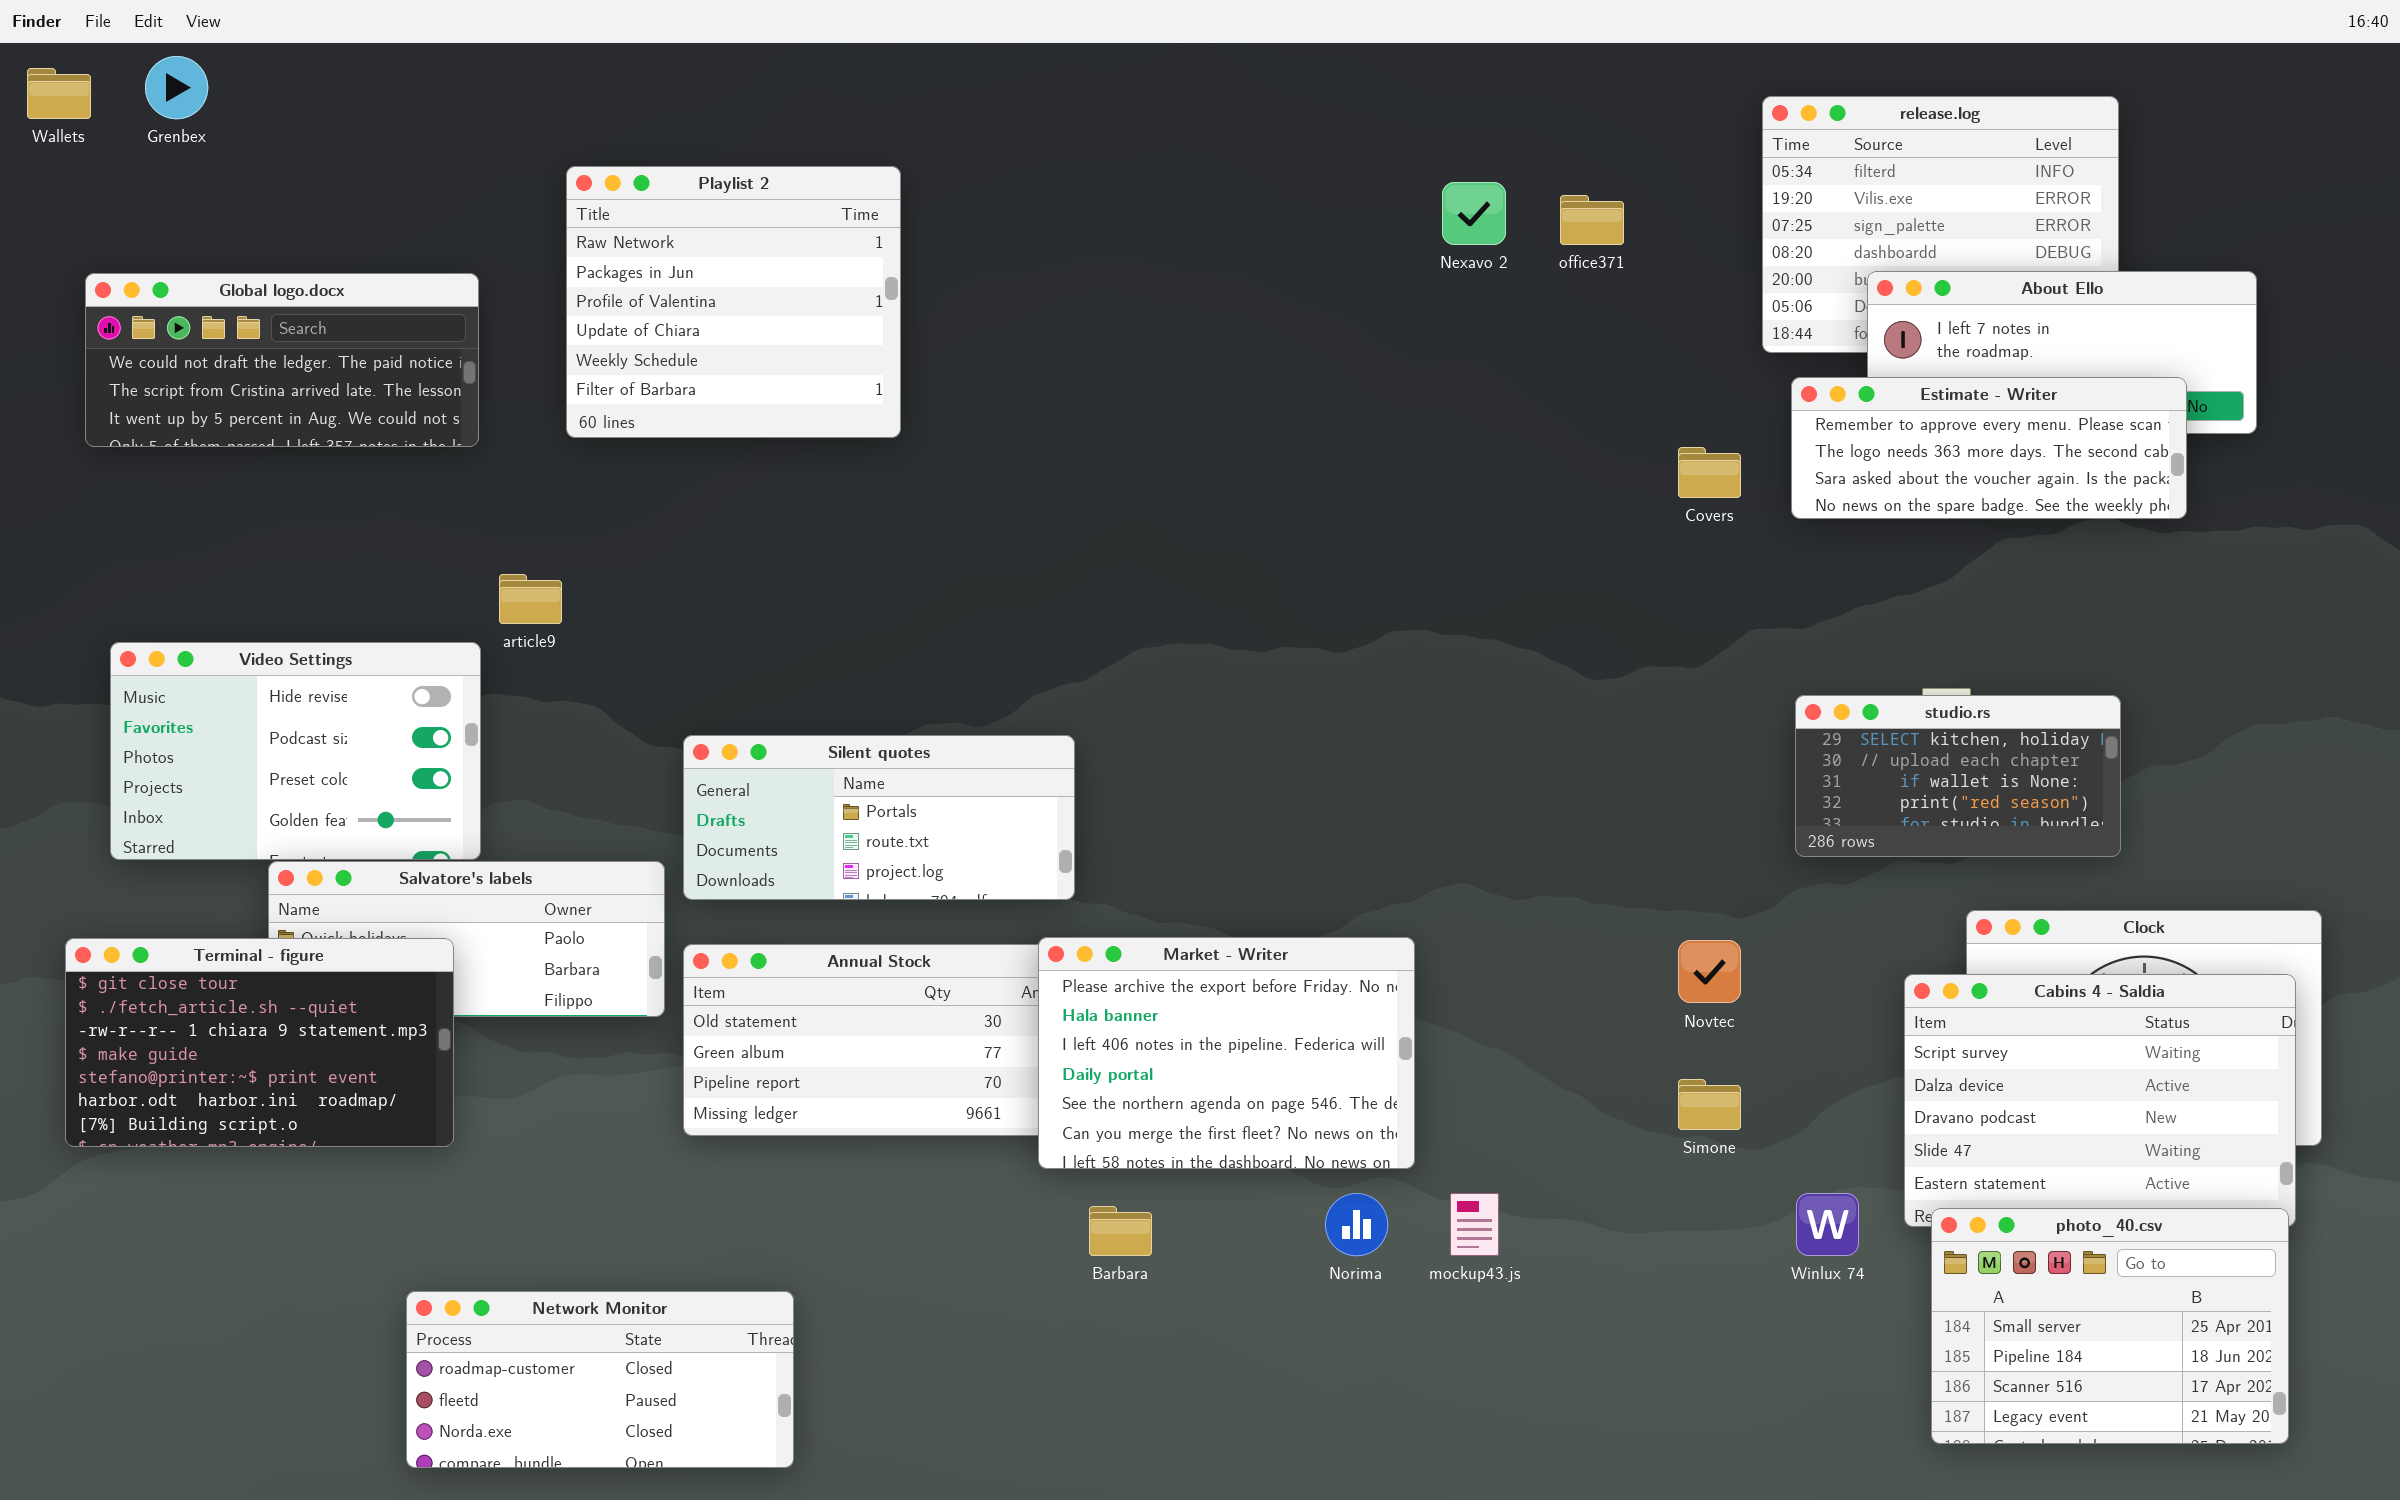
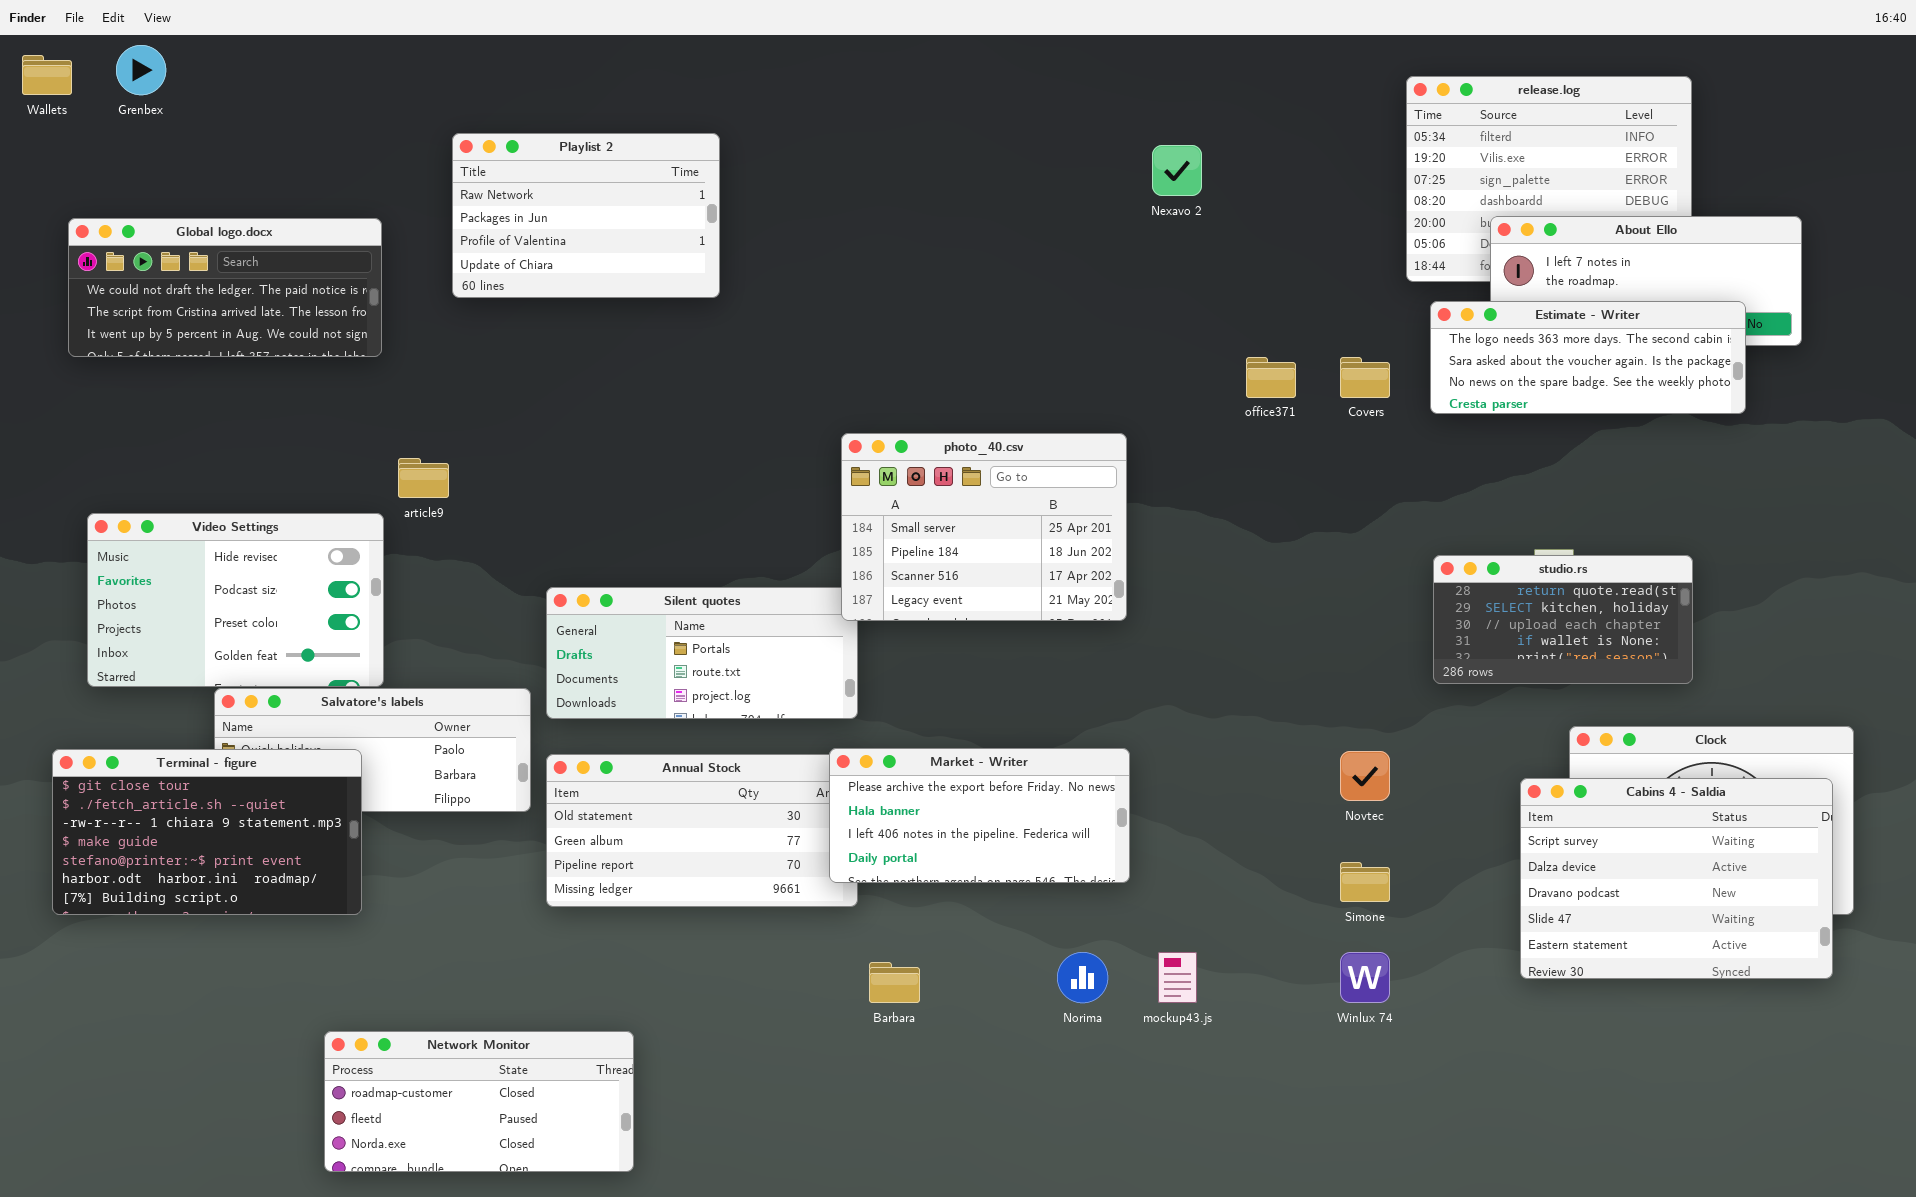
Playlist 2: [566,166,901,438] -> [452,133,720,298], resized
office371: [1560,195,1624,245] -> [1246,357,1296,398], moved
Estimate - Writer: [1791,377,2187,519] -> [1430,301,1746,414], scrolled down 1 row
studio.rs: [1795,695,2121,857] -> [1433,555,1693,684], scrolled up 1 row
Market - Writer: [1038,937,1415,1169] -> [829,748,1130,883], resized
Winlux 74: [1796,1193,1859,1256] -> [1340,952,1390,1003], moved
photo_40.csv: [1931,1208,2289,1444] -> [841,433,1127,621], moved

